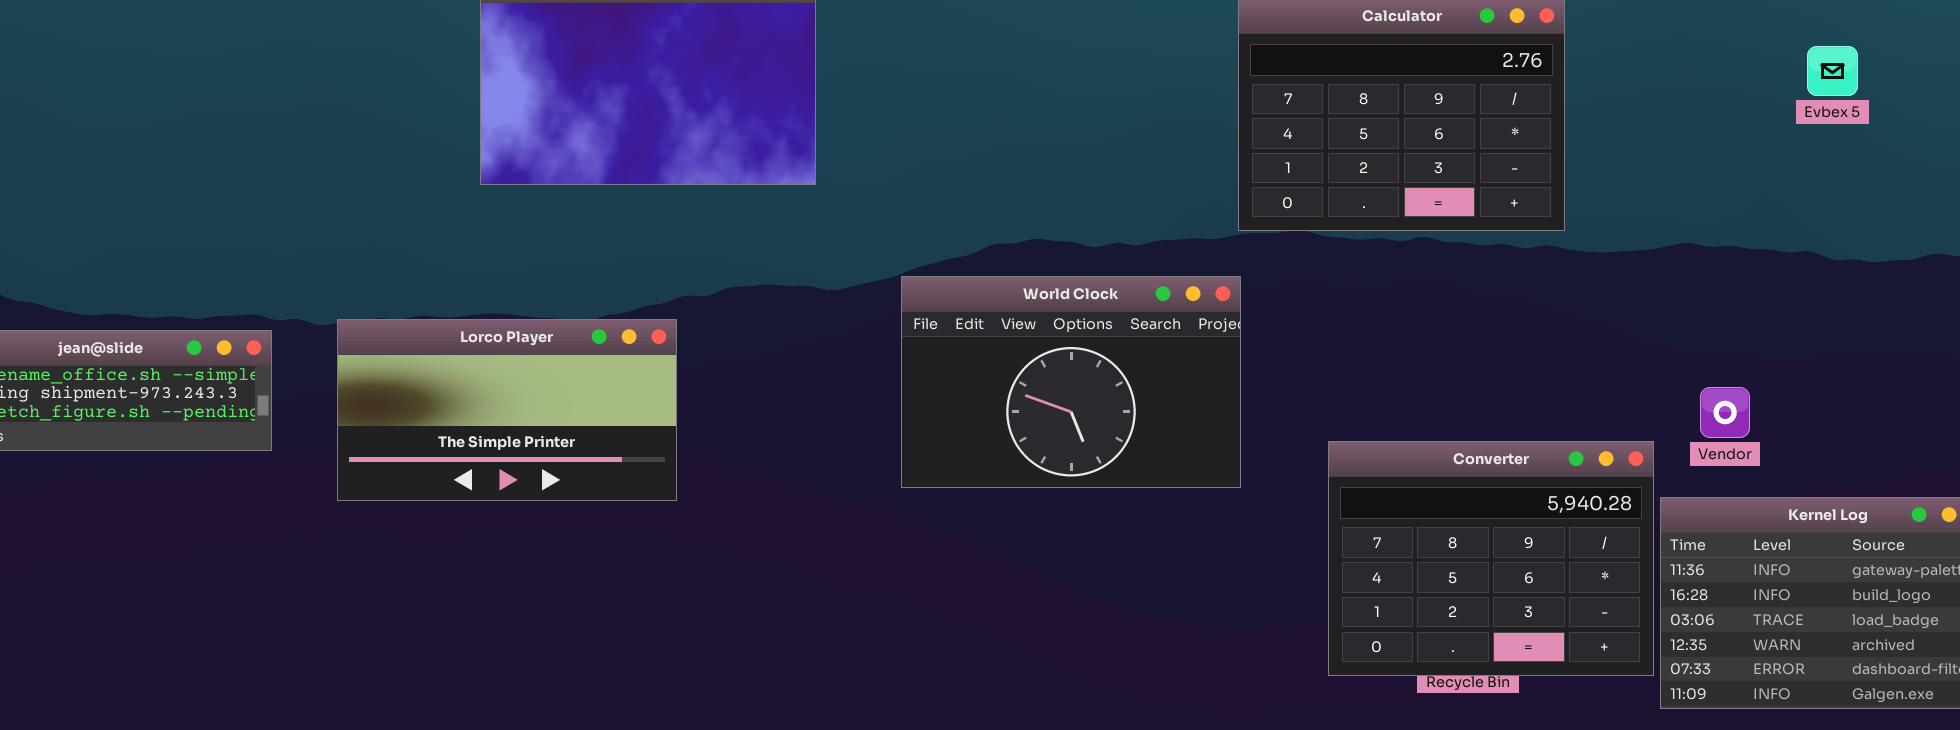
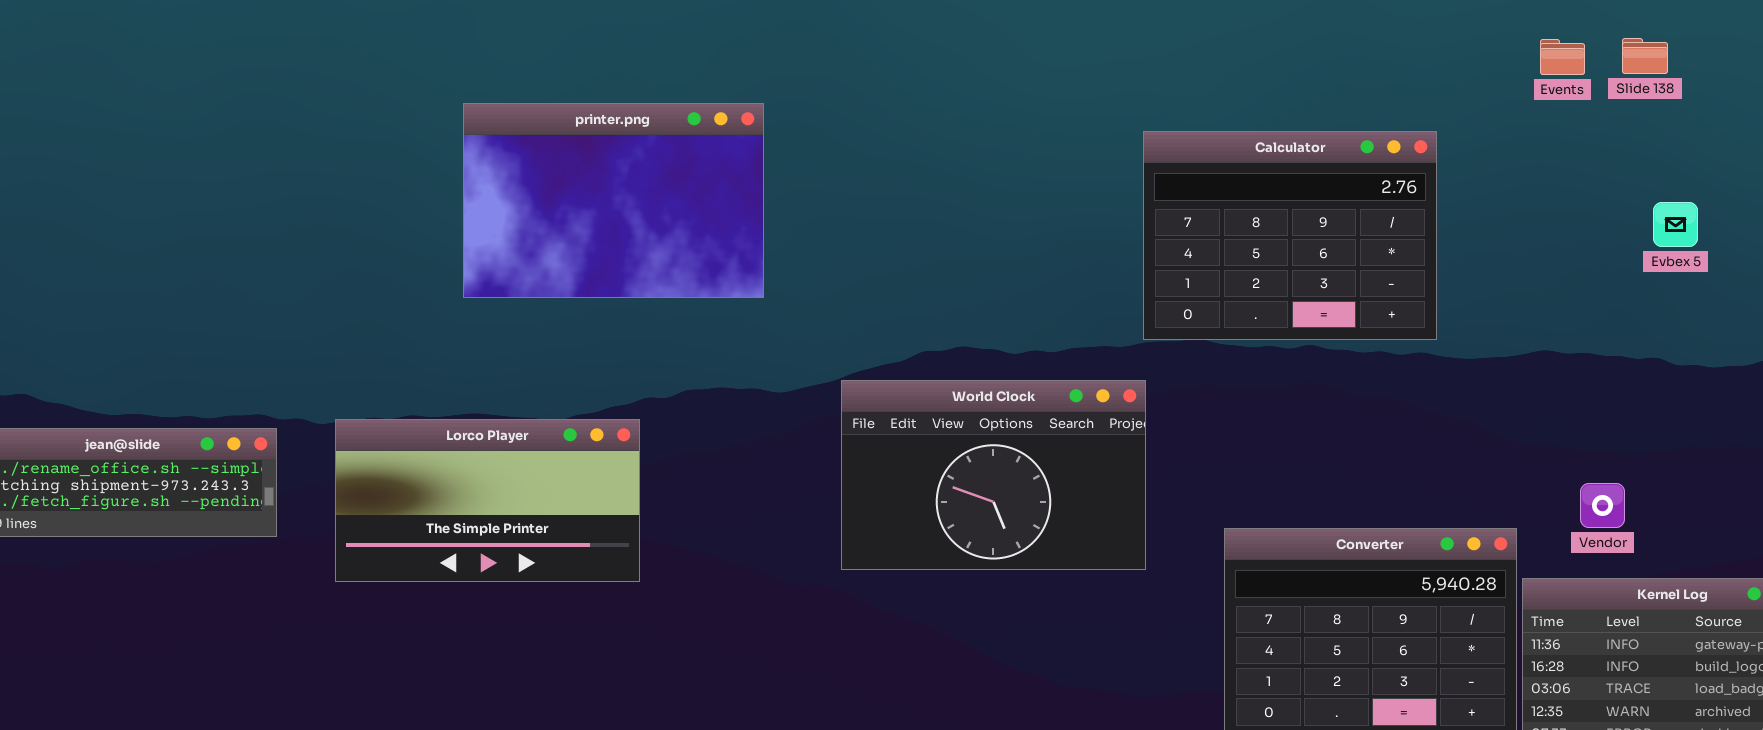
Evbex 5: [1807,46,1858,96] -> [1653,202,1698,247], moved
Vendor: [1700,387,1750,438] -> [1580,483,1625,528], moved

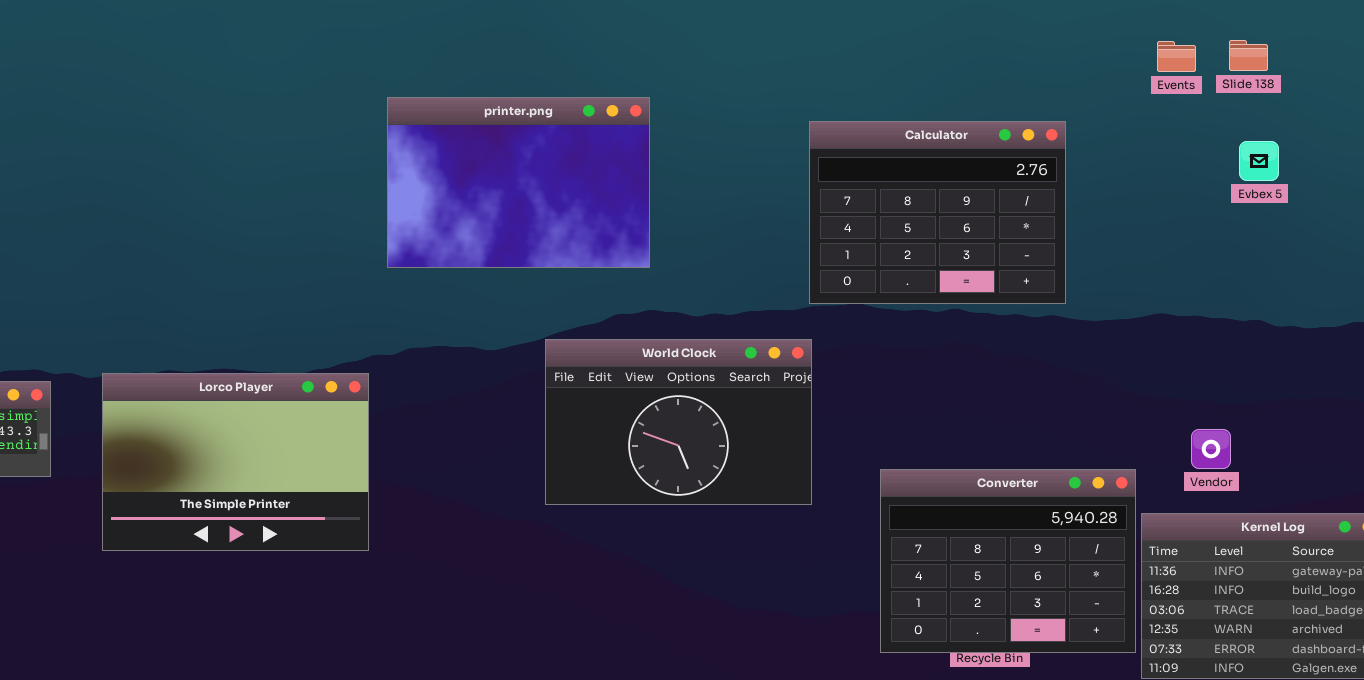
printer.png: [463,103,764,298] -> [387,97,650,268], moved
Evbex 5: [1653,202,1698,247] -> [1239,141,1279,181], moved
Lorco Player: [335,419,640,582] -> [102,373,369,551], resized

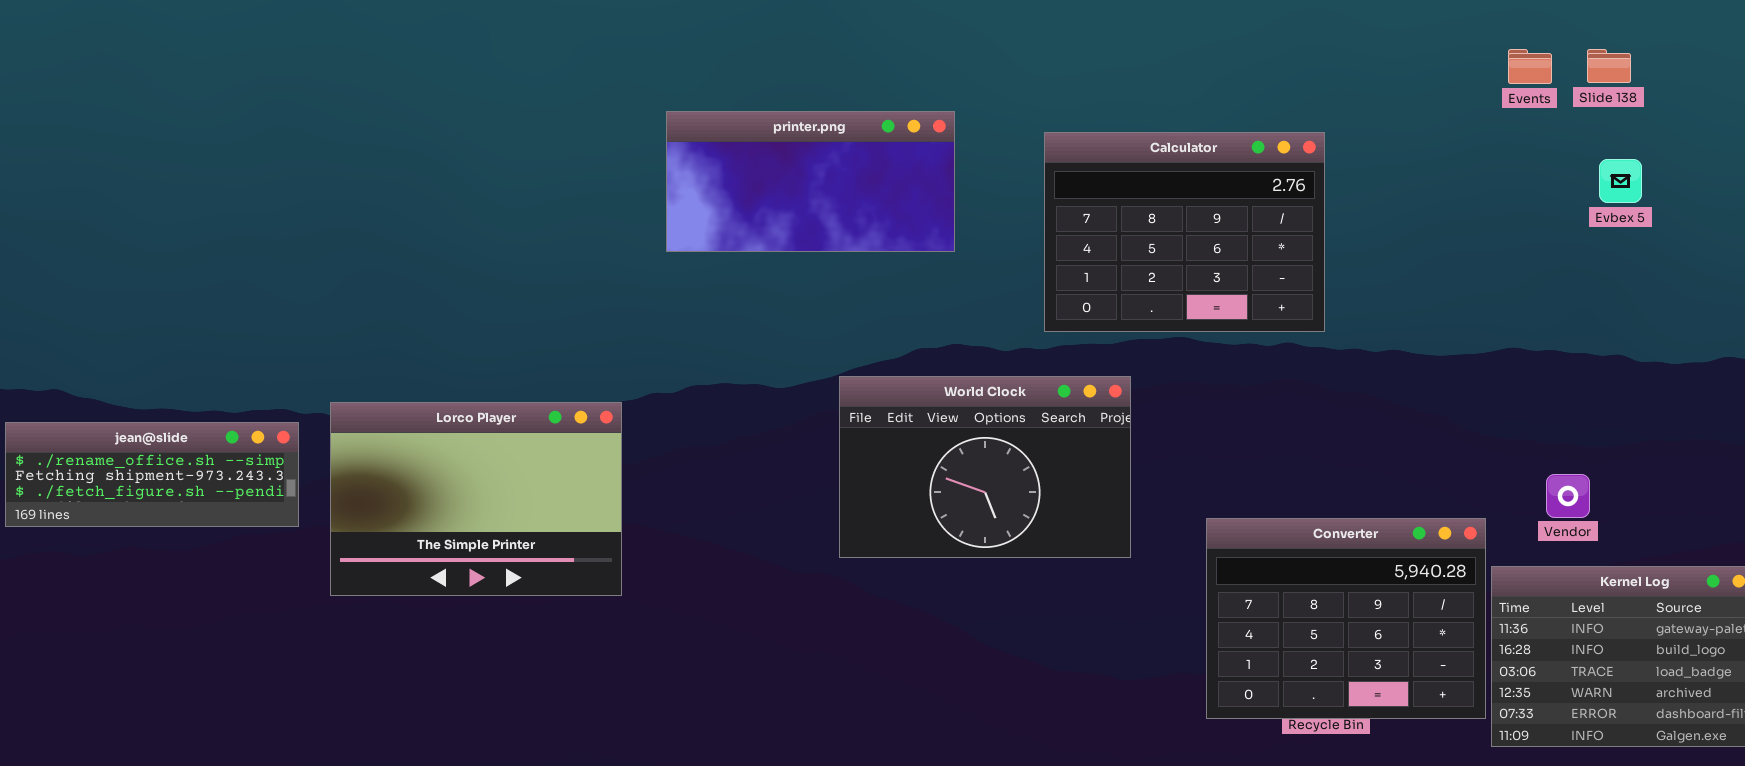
printer.png: [387,97,650,268] -> [666,111,955,252], resized
Calculator: [809,121,1066,304] -> [1044,132,1325,332], moved
Lorco Player: [102,373,369,551] -> [330,402,622,596], moved

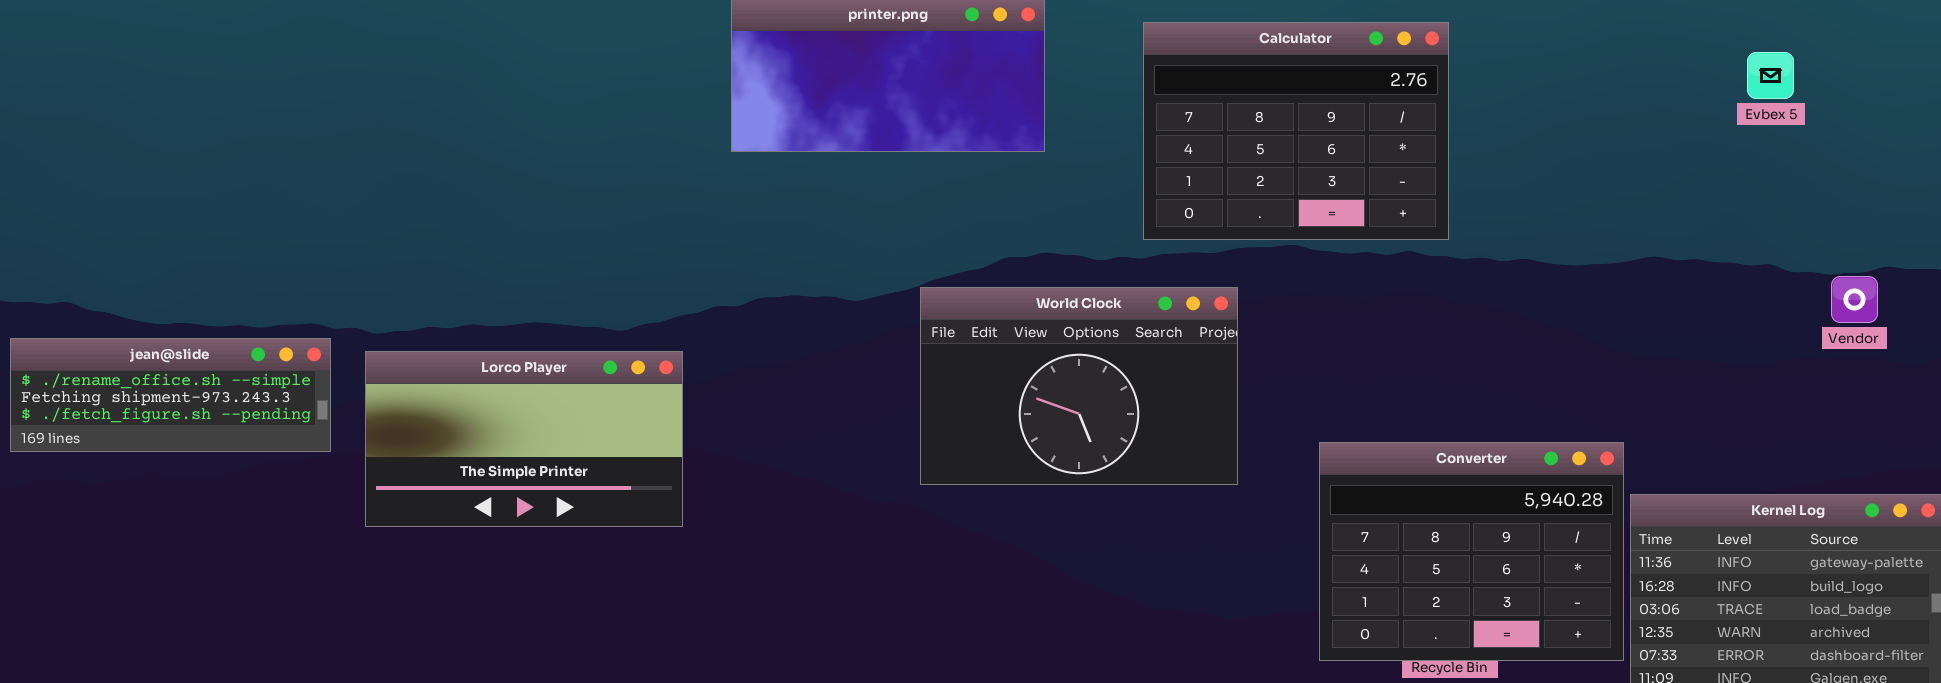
Lorco Player: [330,402,622,596] -> [365,351,683,527], resized
Vendor: [1546,474,1590,518] -> [1831,276,1878,323], moved

